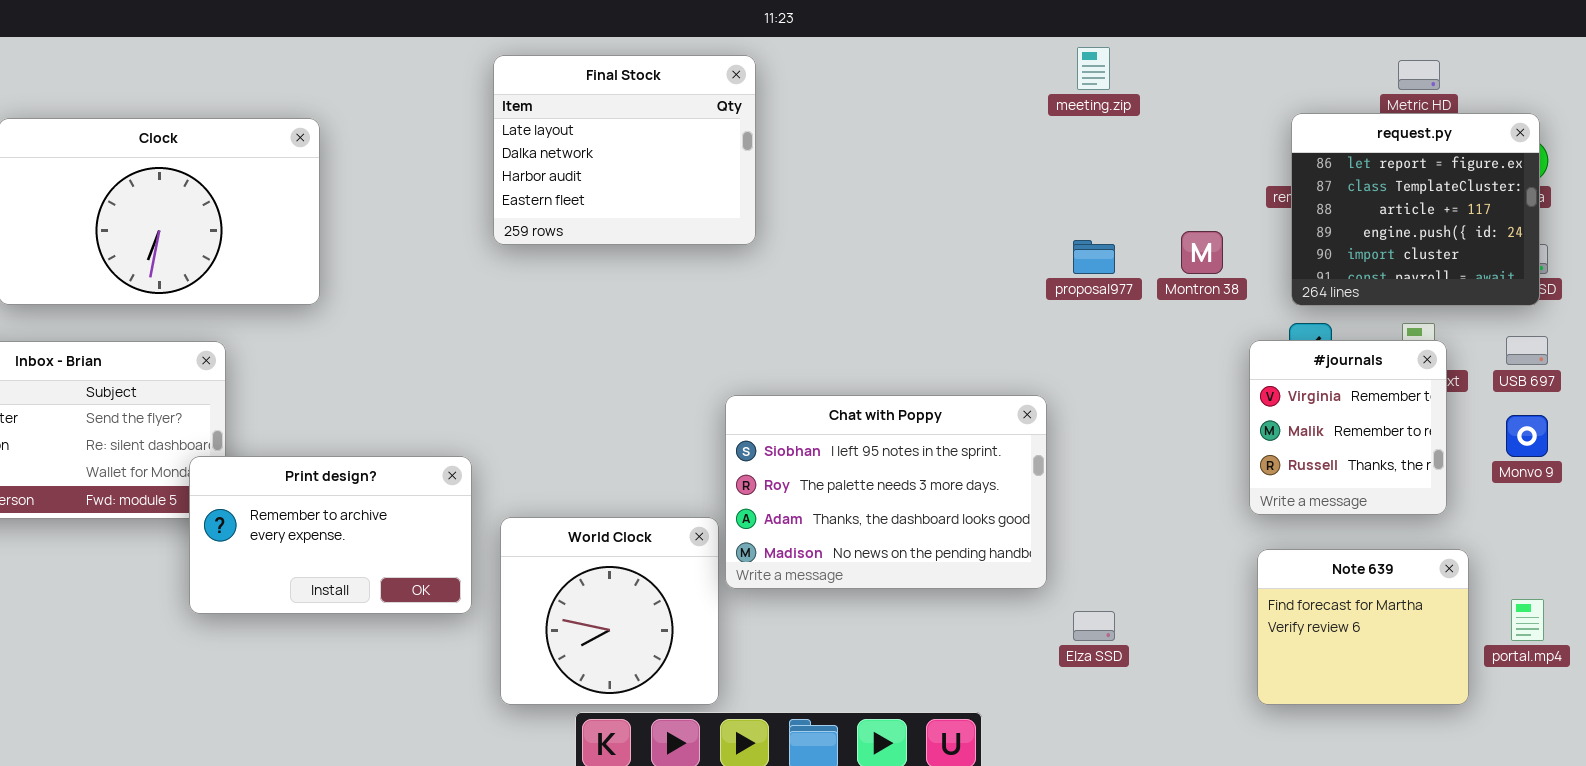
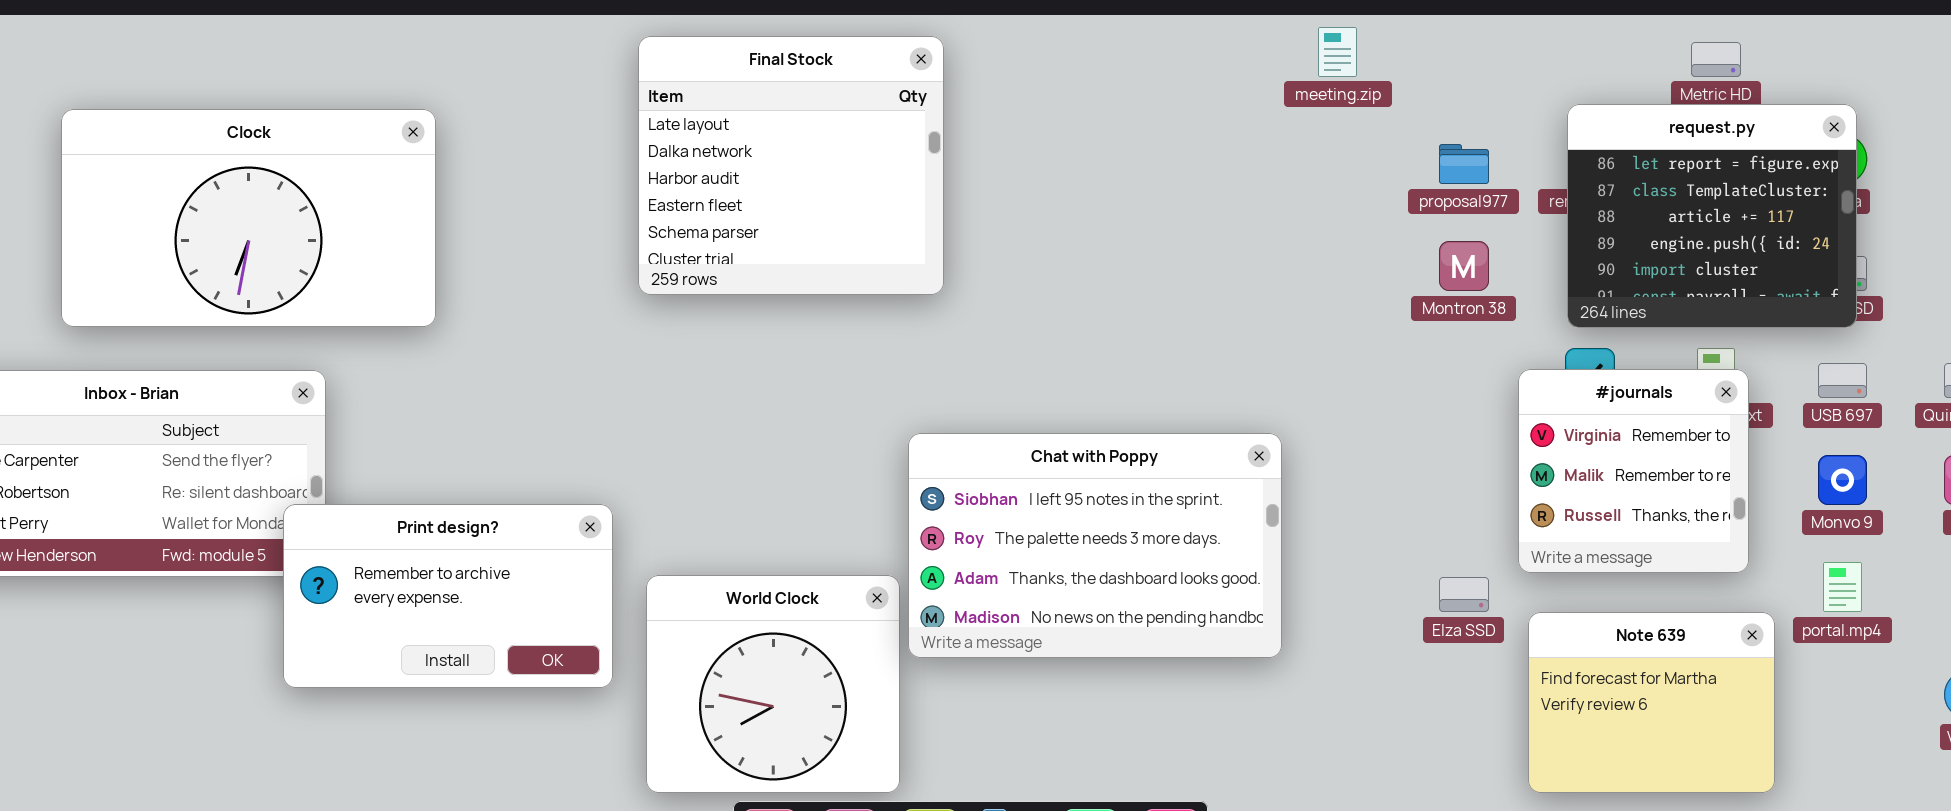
Final Stock: [493,55,756,245] -> [638,36,944,295], resized
proposal977: [1073,240,1115,274] -> [1439,144,1489,184], moved
portal.mp4: [1511,599,1544,641] -> [1823,562,1862,612], moved
Elza SSD: [1073,611,1115,641] -> [1439,577,1489,612], moved

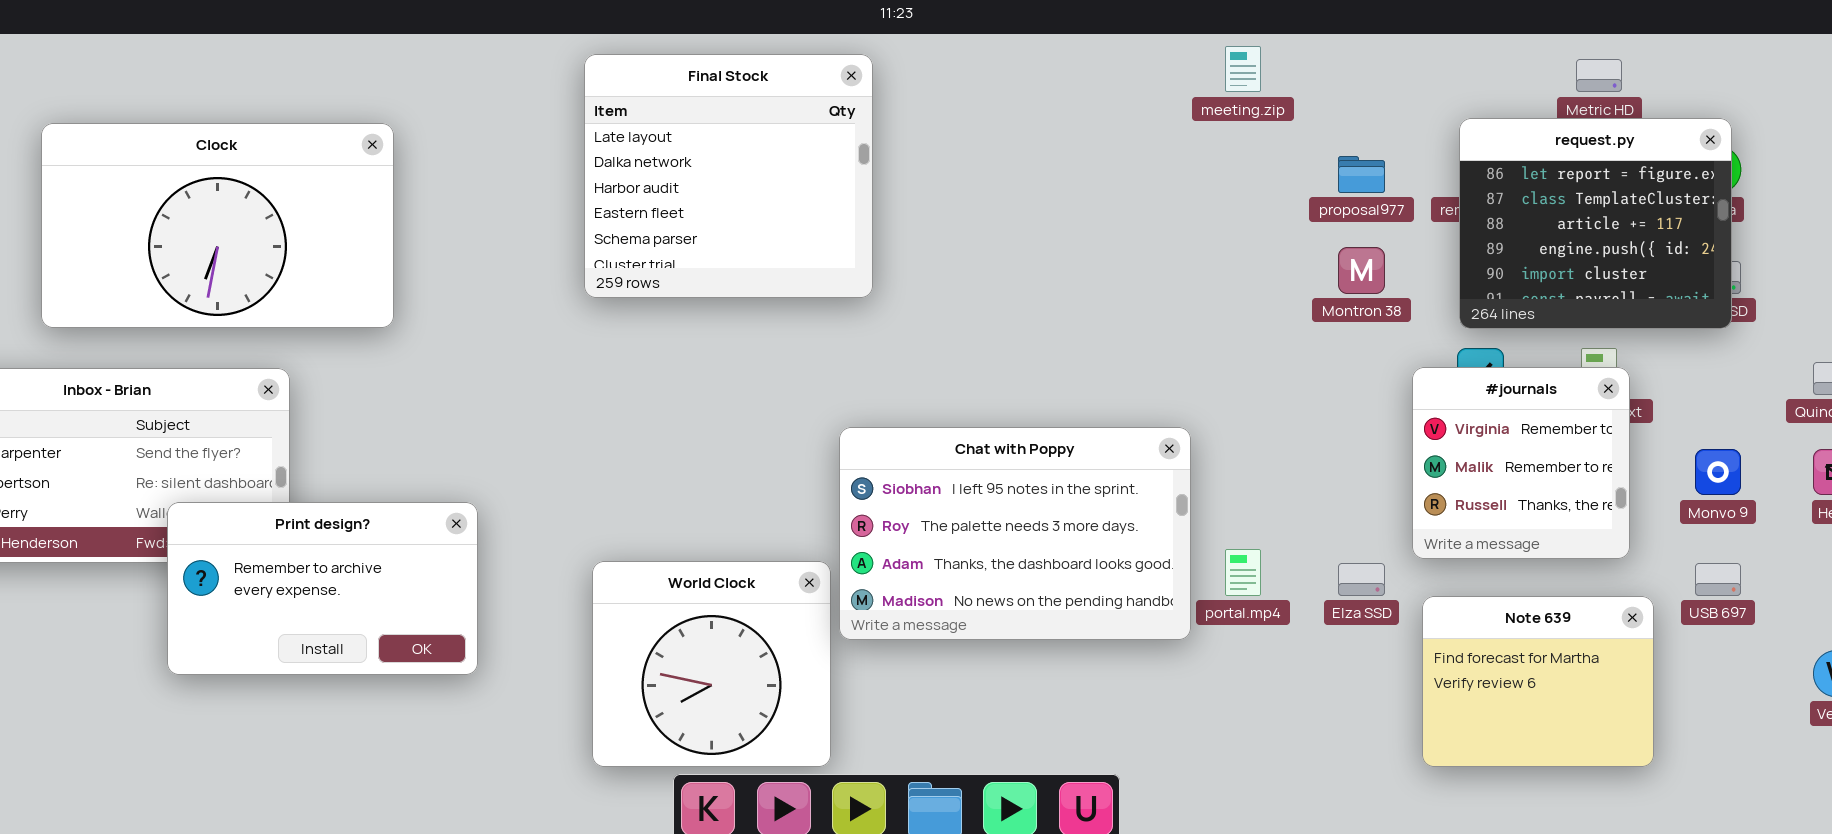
USB 697: [1818,363,1867,398] -> [1695,563,1741,596], moved
Print design?: [283,504,613,688] -> [167,502,478,675], moved
portal.mp4: [1823,562,1862,612] -> [1225,549,1261,596], moved

